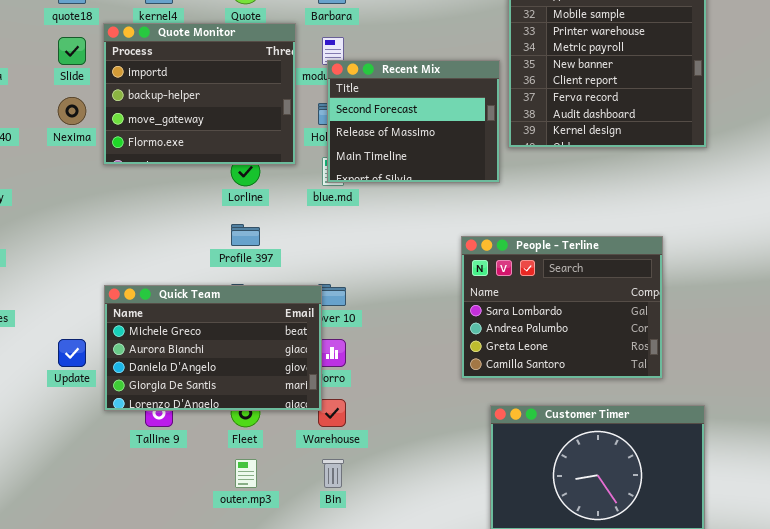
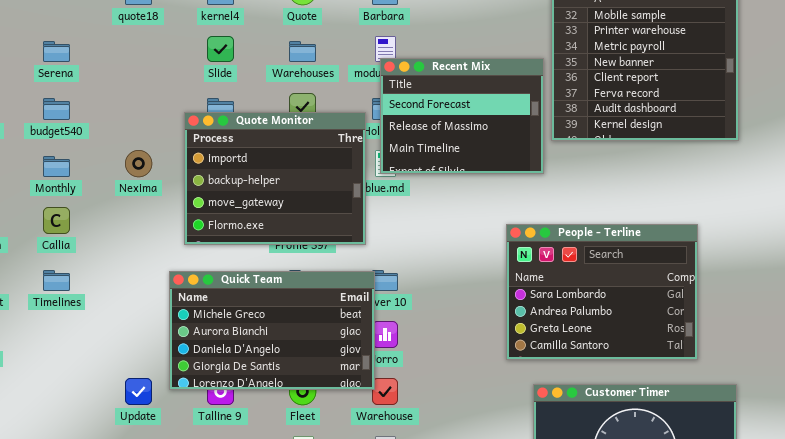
Quote Monitor: [103,23,296,165] -> [184,112,366,245], moved
Slide: [58,37,86,65] -> [207,36,234,62], moved
Nexima: [58,97,86,125] -> [125,150,152,177], moved
Update: [58,339,86,367] -> [125,378,152,405], moved

